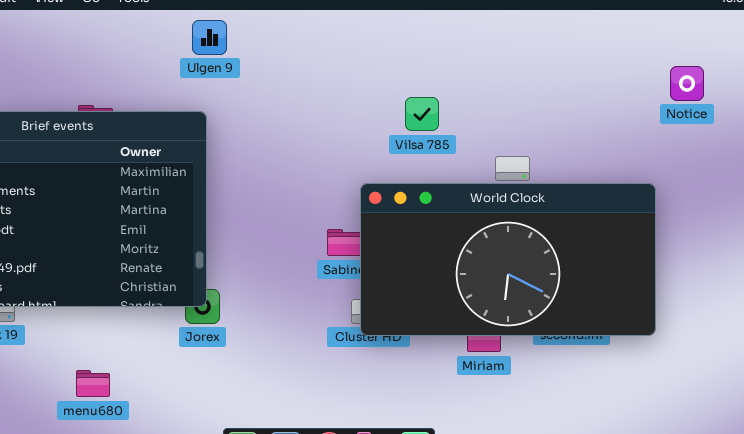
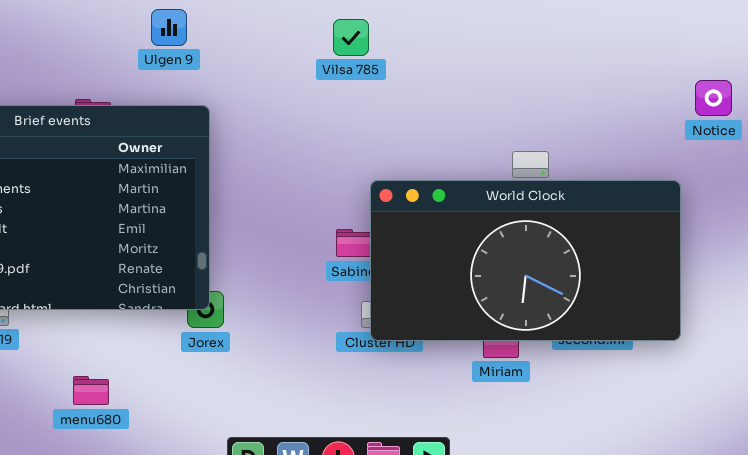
Ulgen 9: [192,20,227,55] -> [151,9,187,46], moved
Notice: [670,66,704,101] -> [695,80,732,116], moved
Vilsa 785: [405,97,439,131] -> [333,19,369,56], moved

